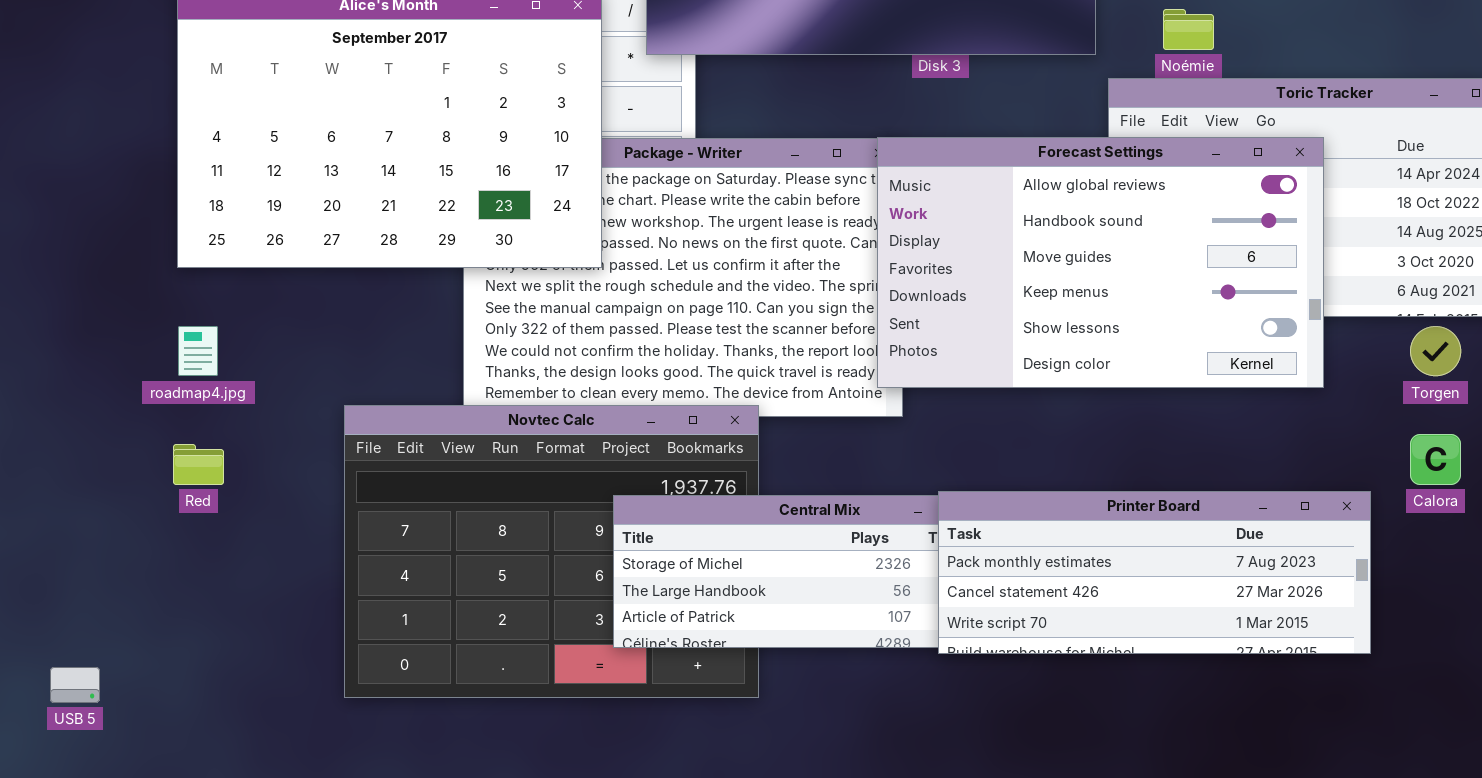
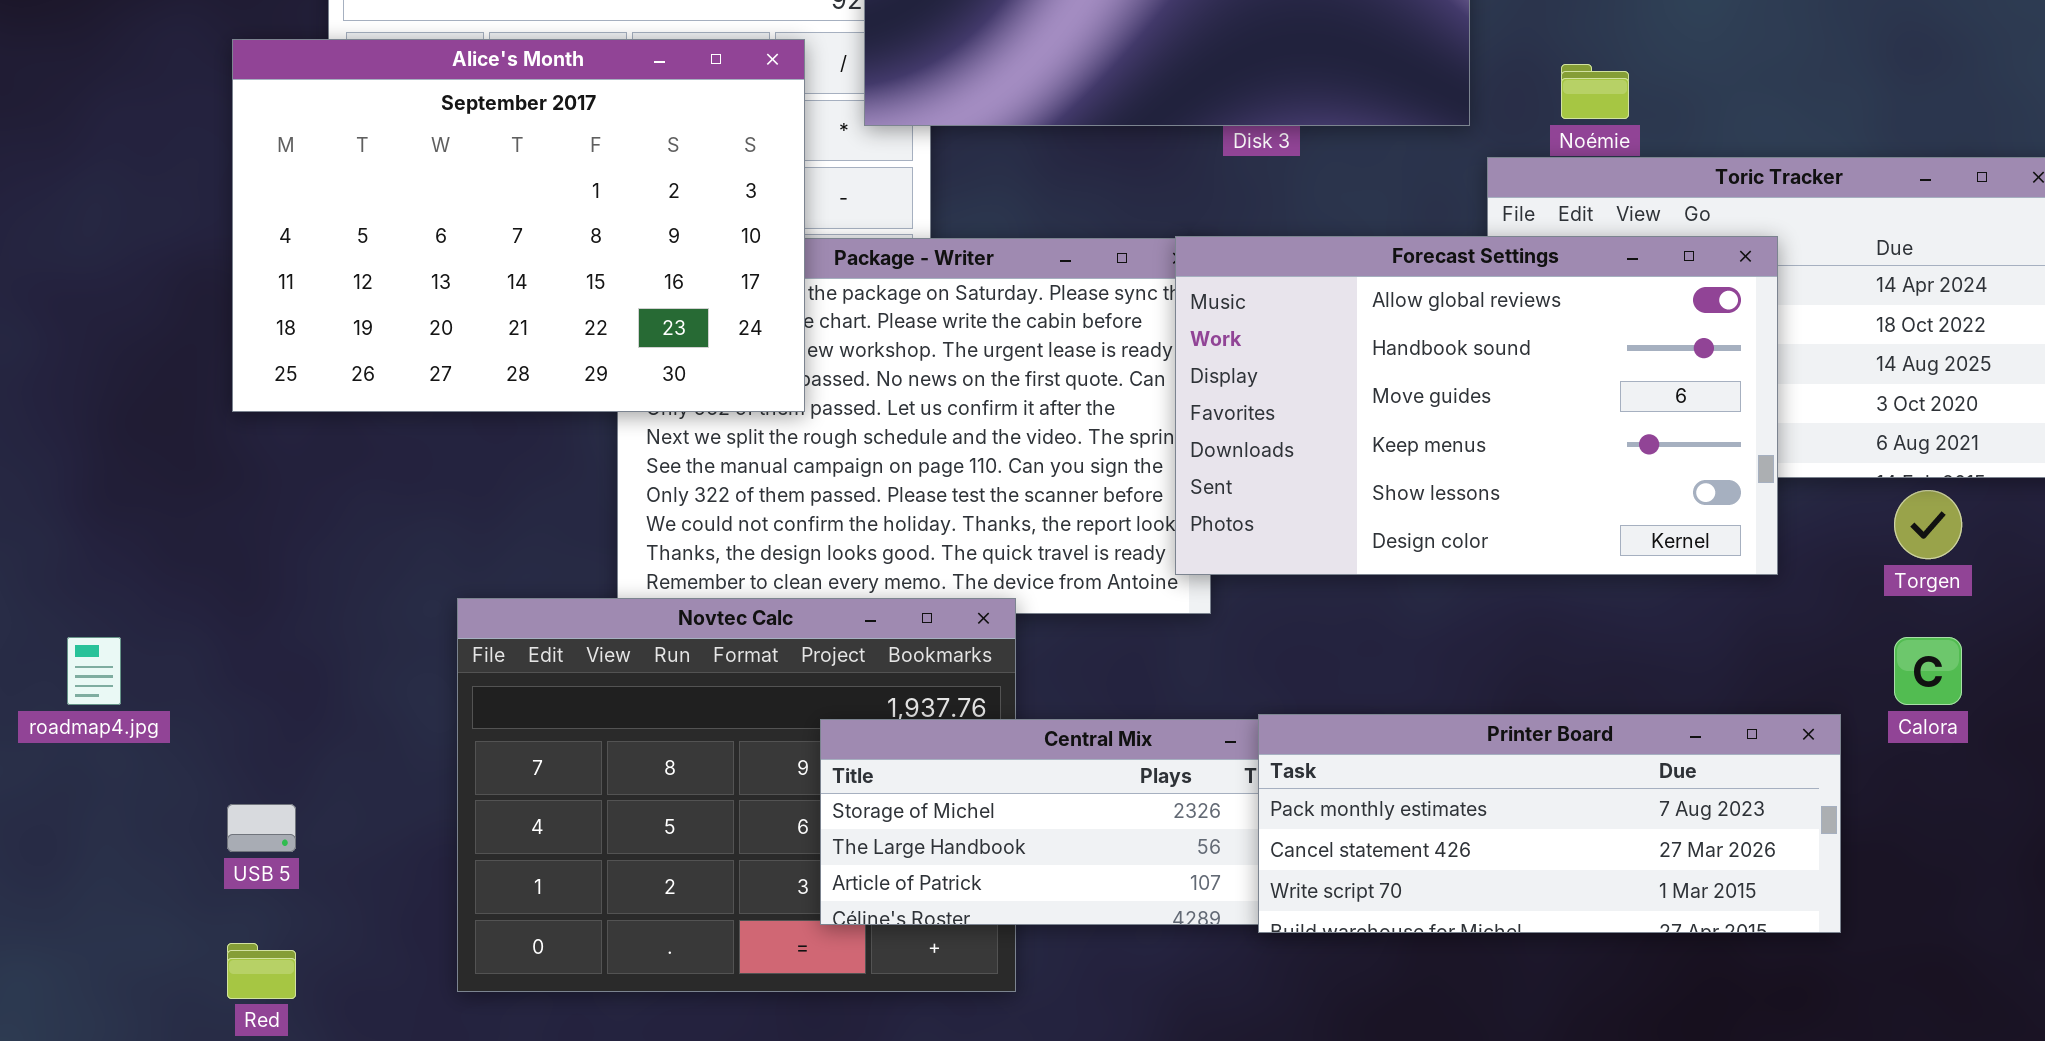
roadmap4.jpg: [178,326,218,376] -> [67,637,121,705], moved
Red: [173,444,224,485] -> [227,943,296,999], moved
USB 5: [50,667,100,703] -> [227,804,296,852], moved

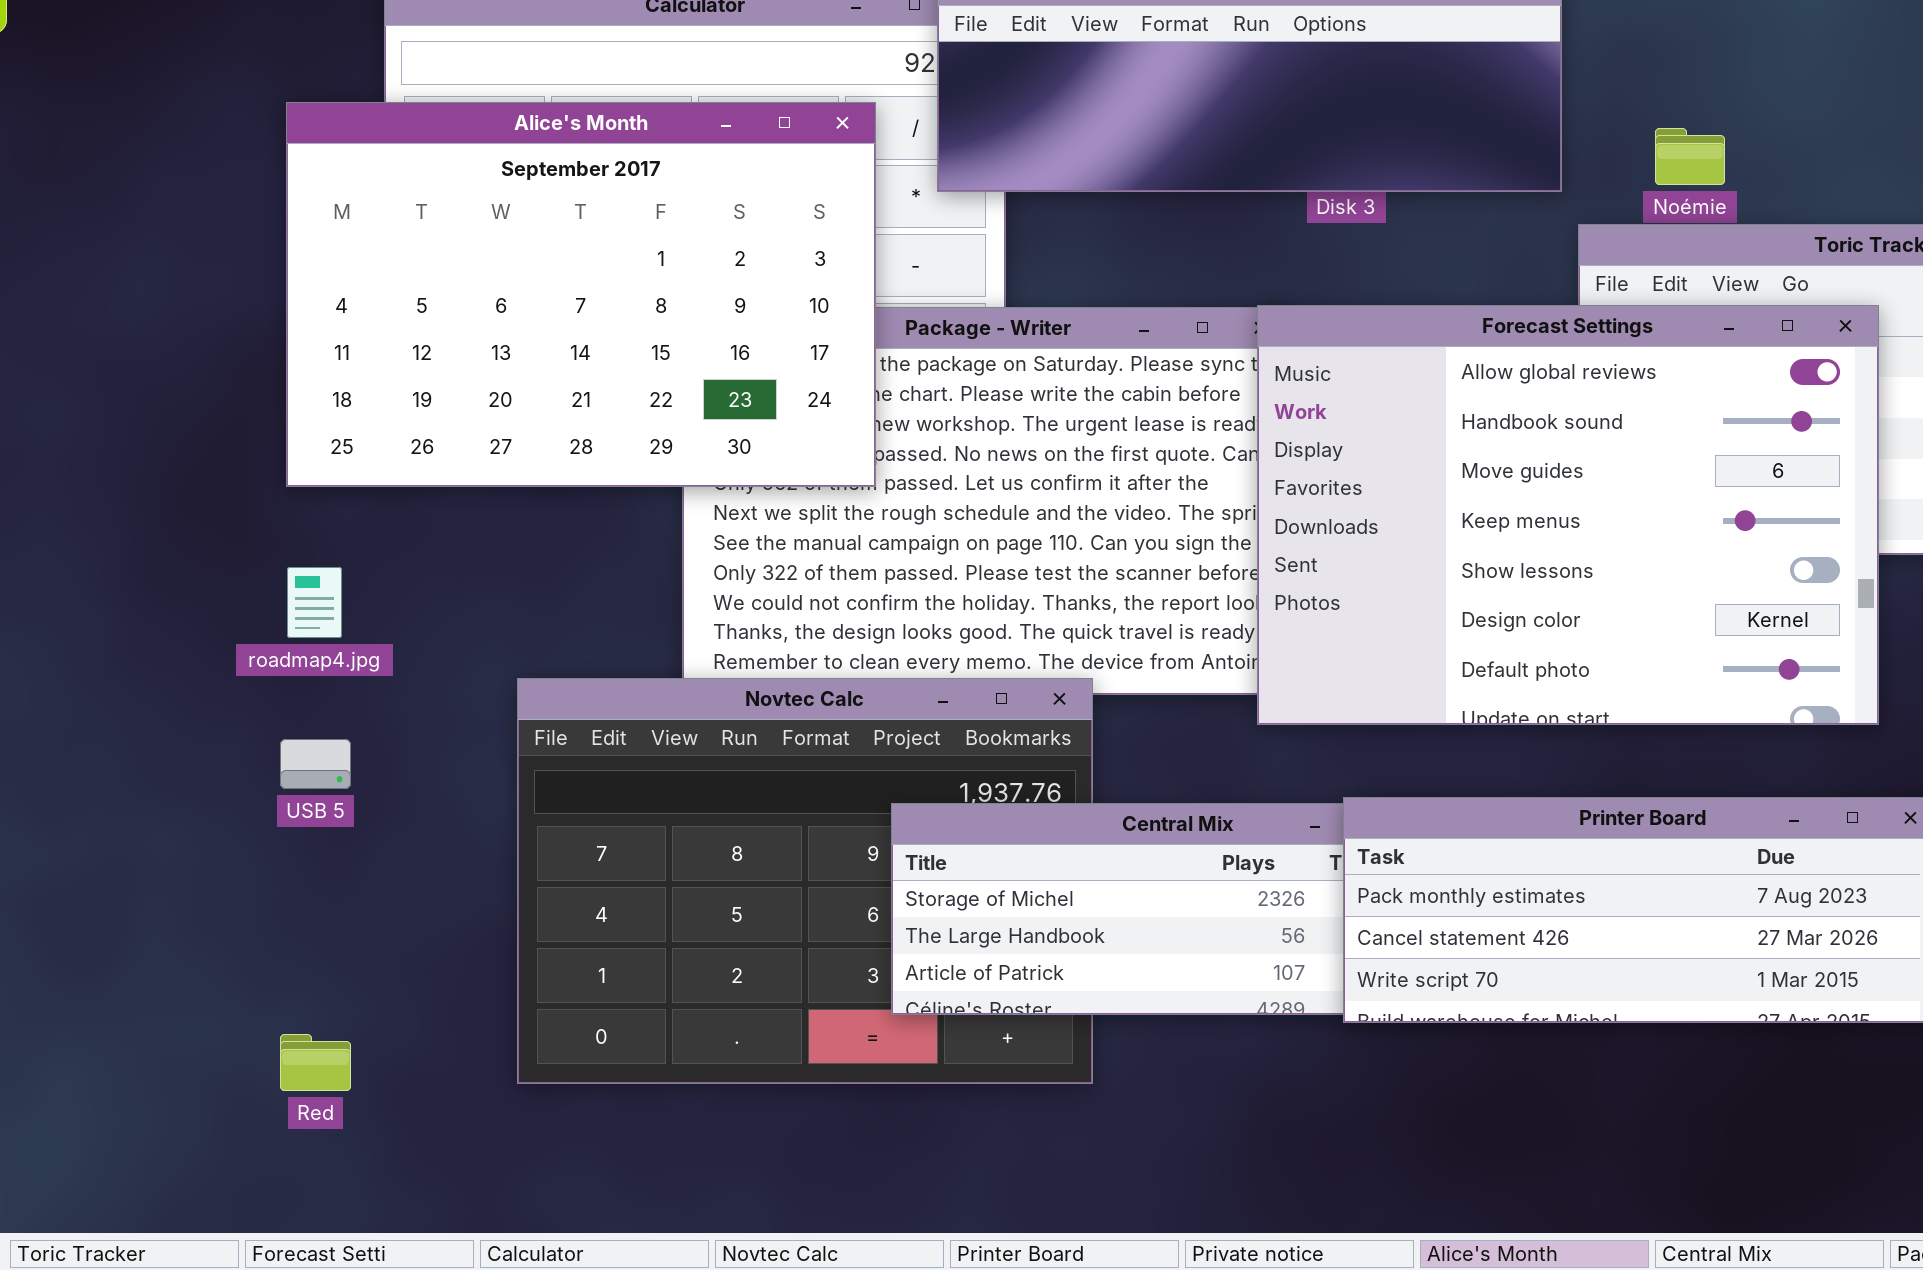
Forecast Settings: [1175,236,1778,575] -> [1257,305,1879,725], resized
roadmap4.jpg: [67,637,121,705] -> [287,567,342,638], moved
USB 5: [227,804,296,852] -> [280,739,351,789], moved

